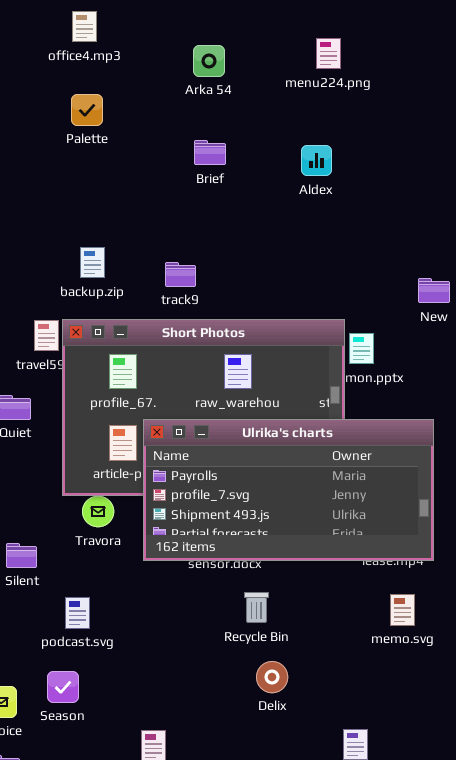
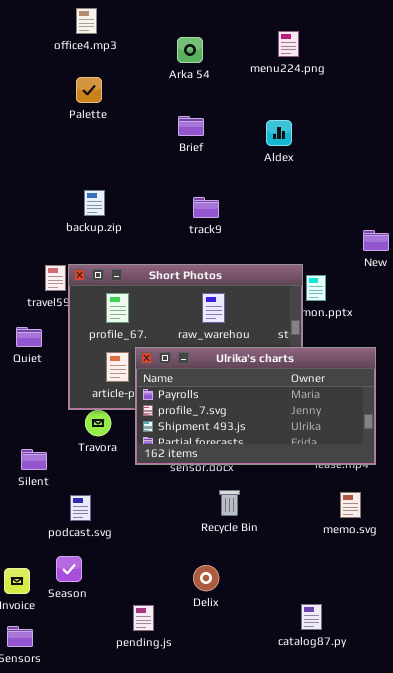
backup.zip: [80,247,105,278] -> [84,190,105,216], moved
track9: [165,262,196,287] -> [193,197,219,218], moved
Delix: [256,661,288,693] -> [193,565,219,591], moved

